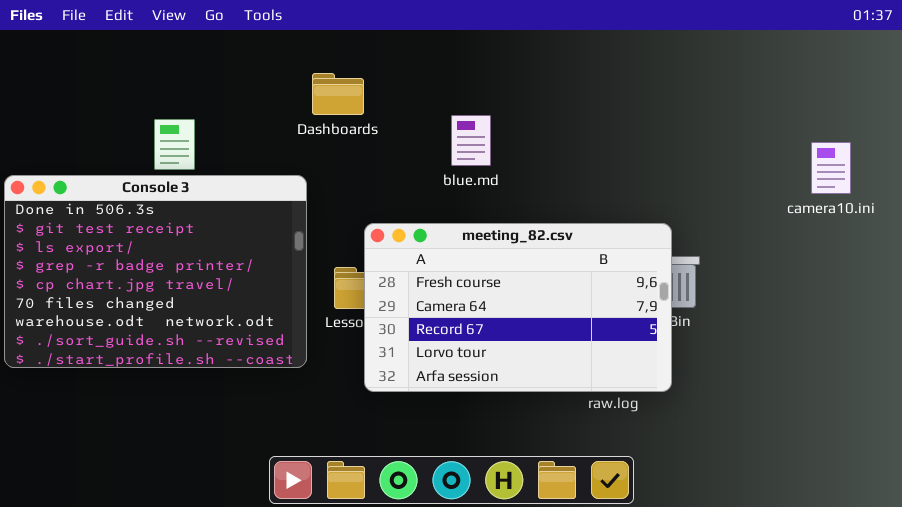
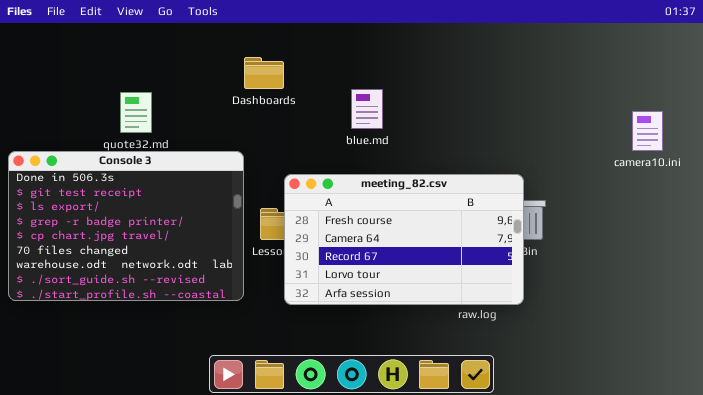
Console 3: [4,175,307,368] -> [8,151,244,301], moved

